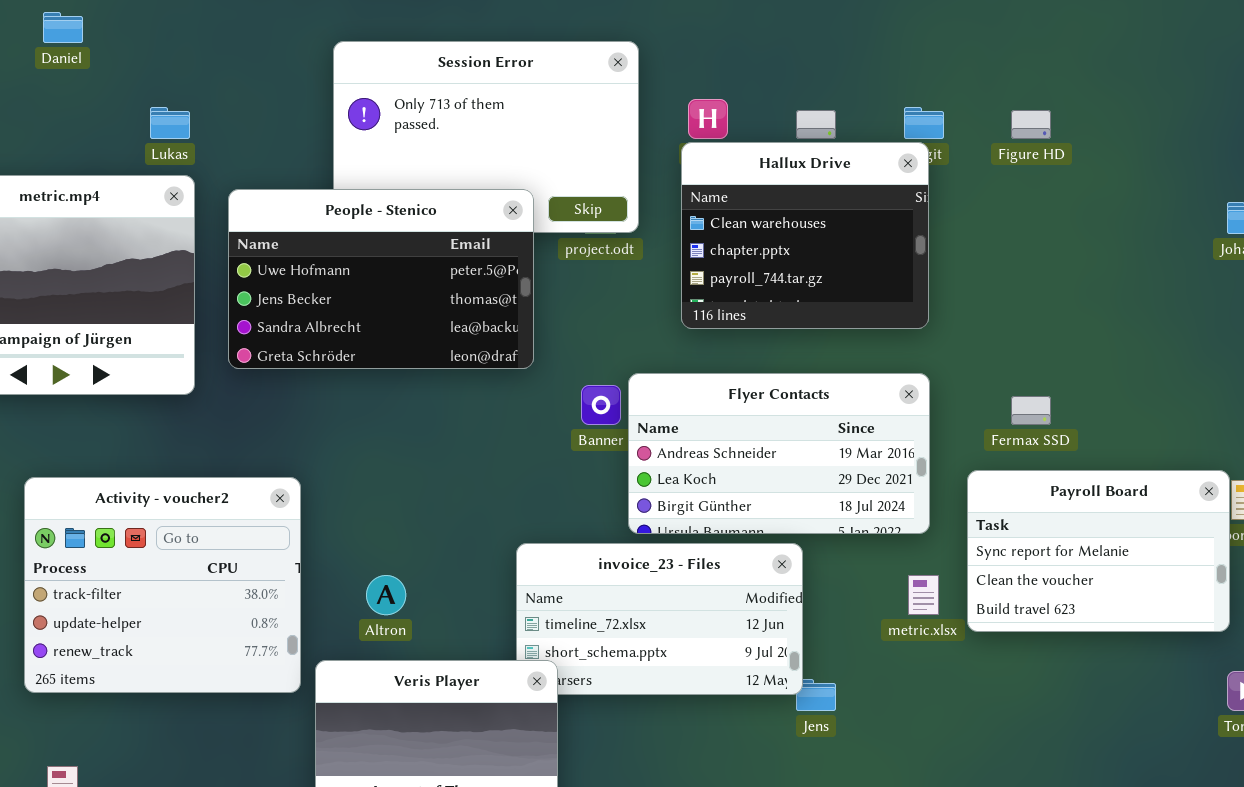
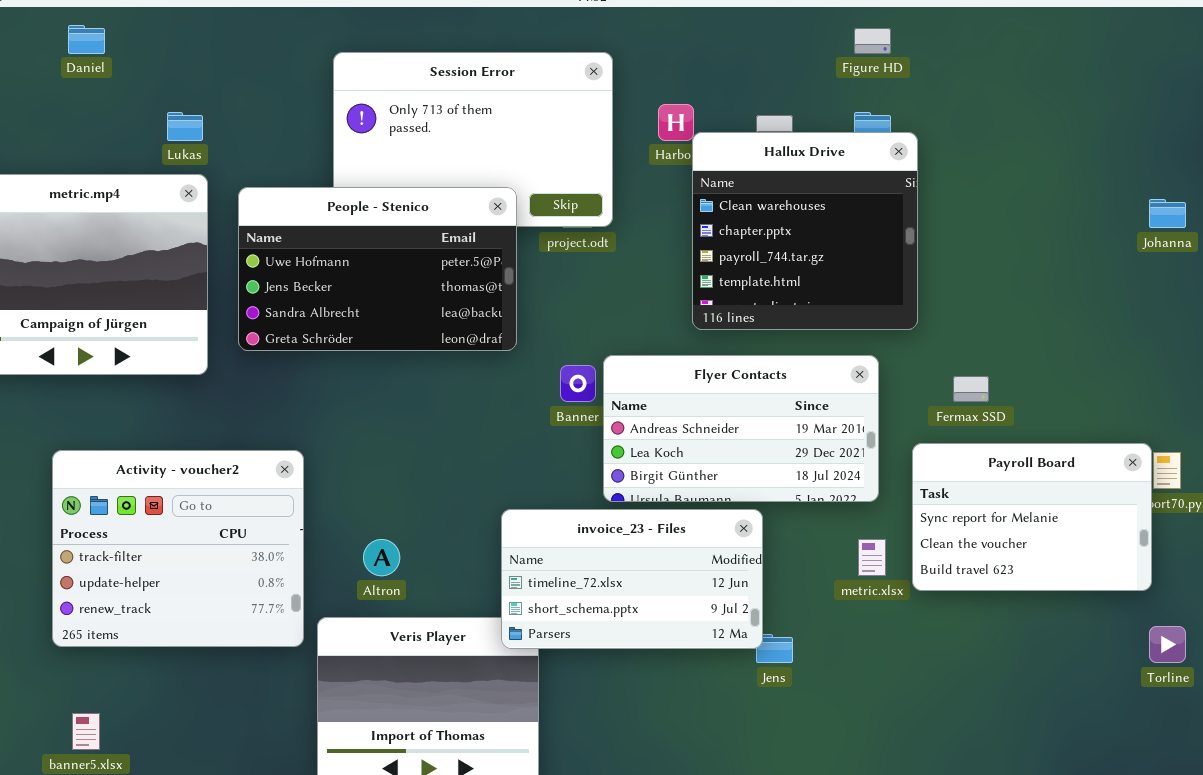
Figure HD: [1011,110,1051,139] -> [854,28,891,54], moved
Hallux Drive: [681,142,929,329] -> [692,132,918,330], moved, resized
invoice_23 - Files: [516,543,803,695] -> [501,509,763,649], raised

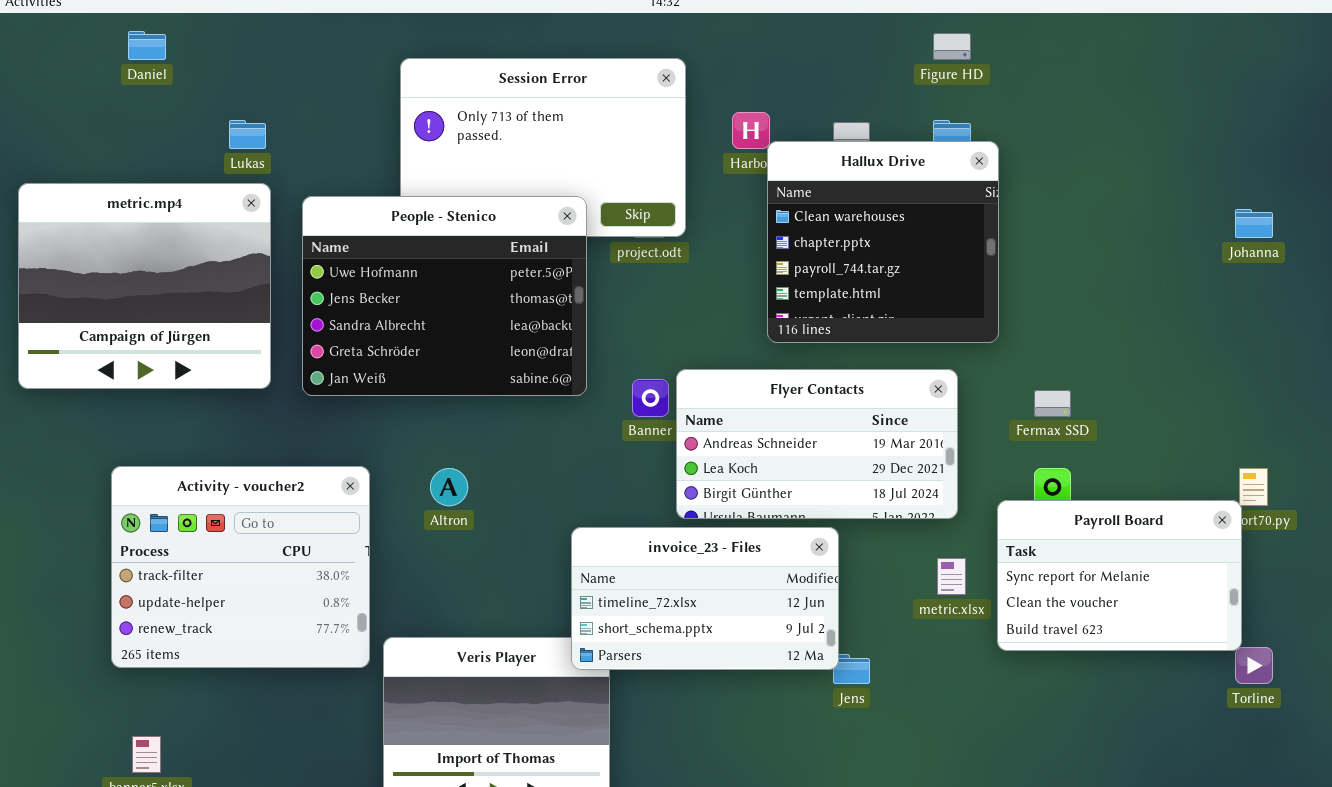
People - Stenico: [238,187,517,351] -> [302,196,587,396], resized
Payroll Board: [912,443,1152,591] -> [997,500,1242,651], moved
Altron: [363,539,400,576] -> [430,468,468,506], moved

